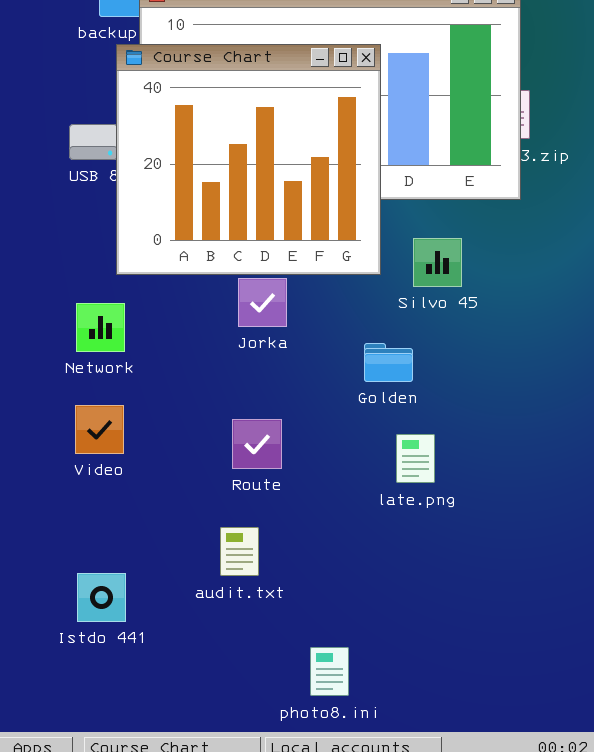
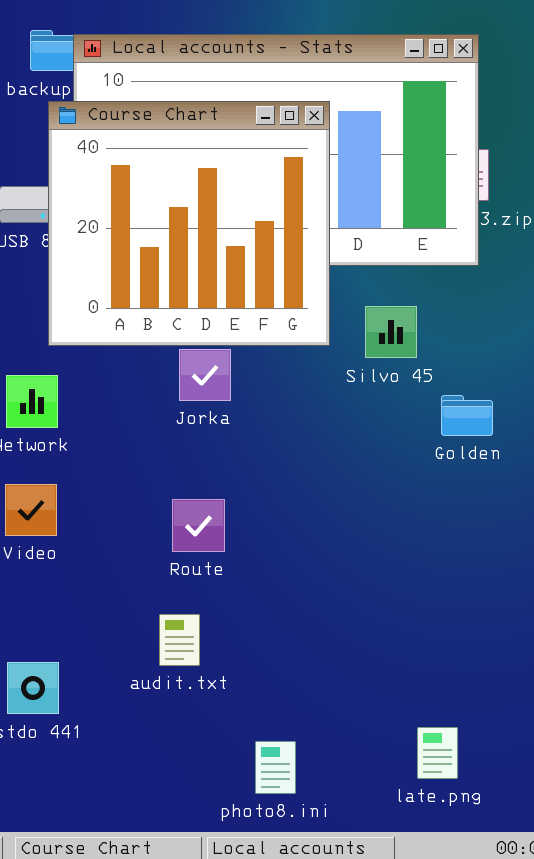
Golden: [364,343,413,382] -> [441,395,493,436], moved
late.png: [396,434,435,483] -> [417,727,458,779], moved

